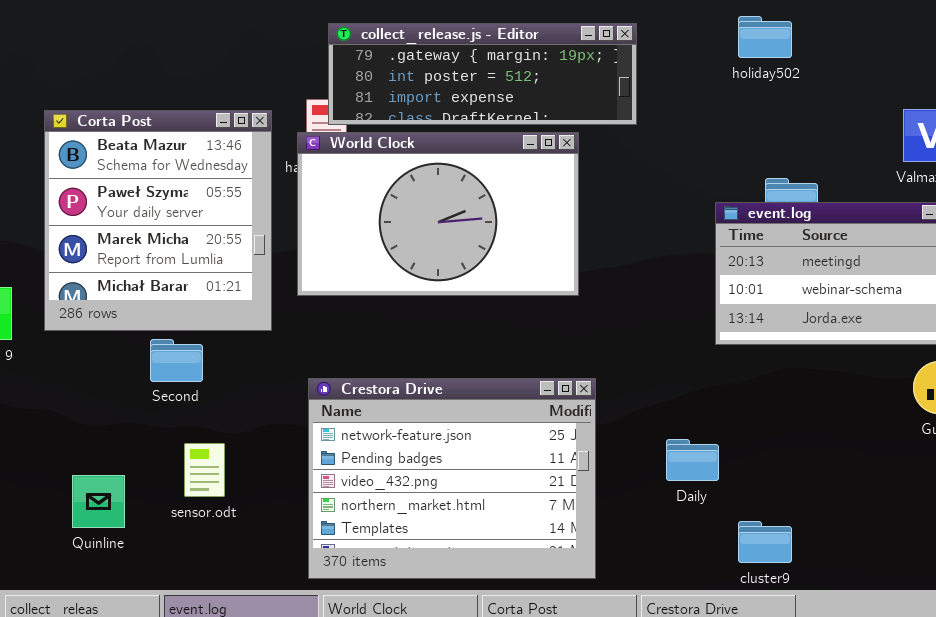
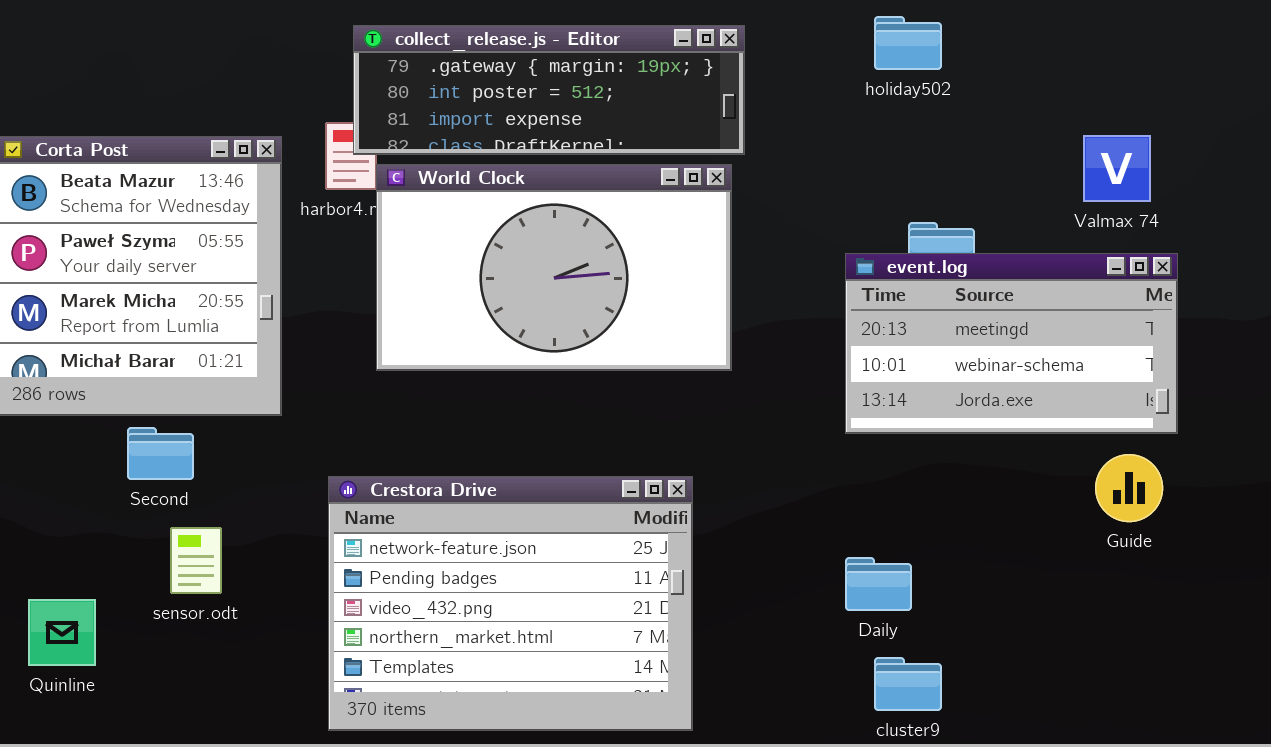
World Clock: [297,132,579,296] -> [376,164,732,371], moved
Daily: [666,439,719,481] -> [845,557,912,611], moved
sensor.odt: [184,443,225,497] -> [170,527,222,594], moved

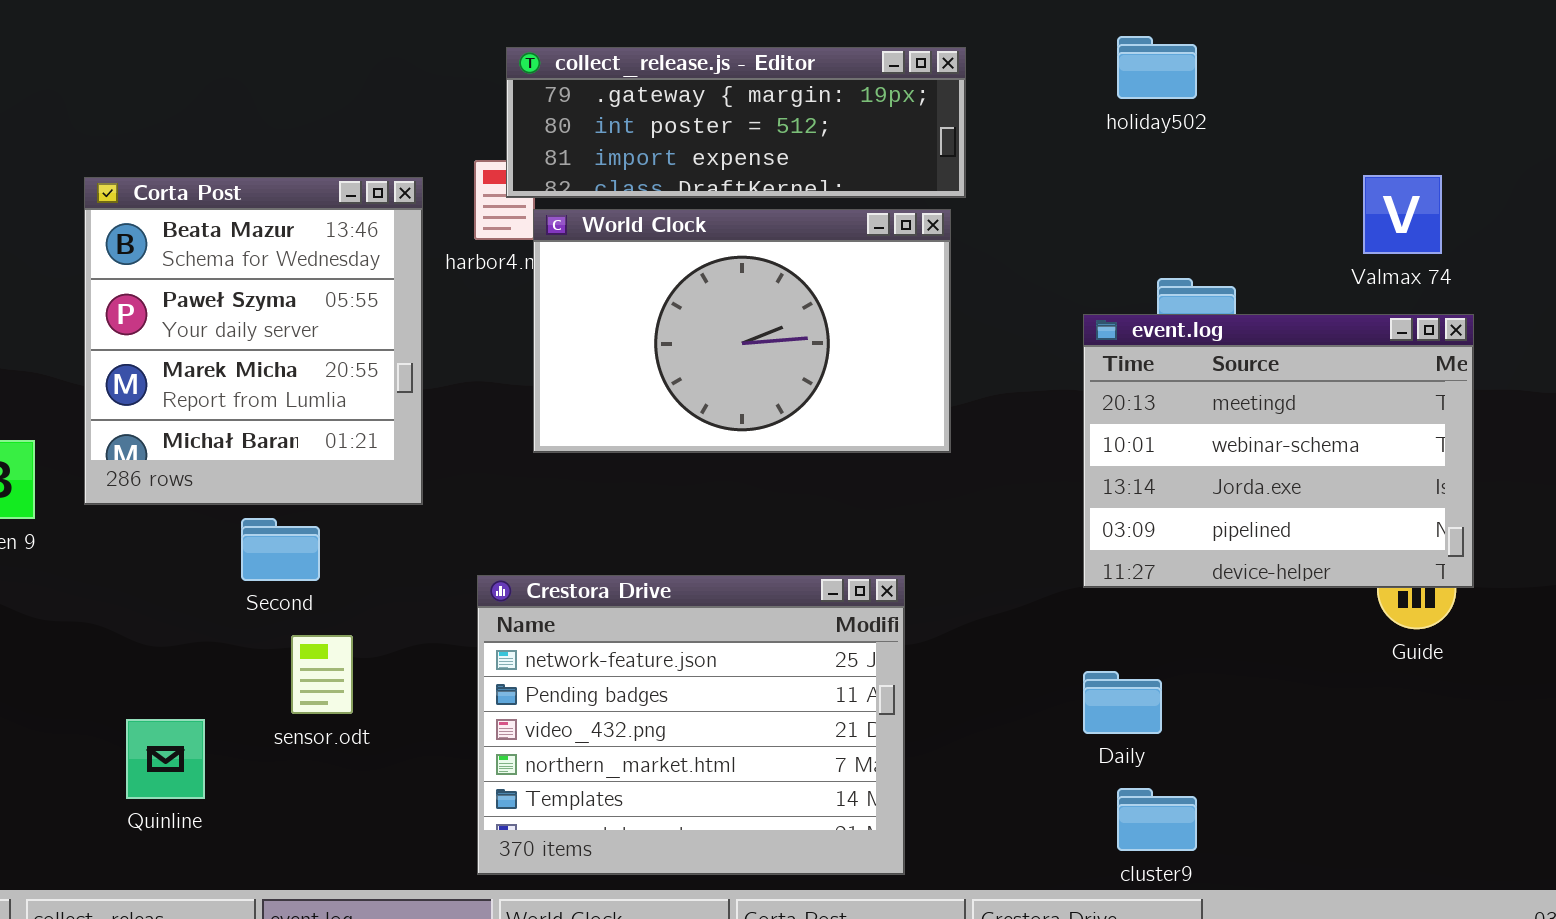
event.log: [845,253,1178,434] -> [1083,314,1474,588], resized

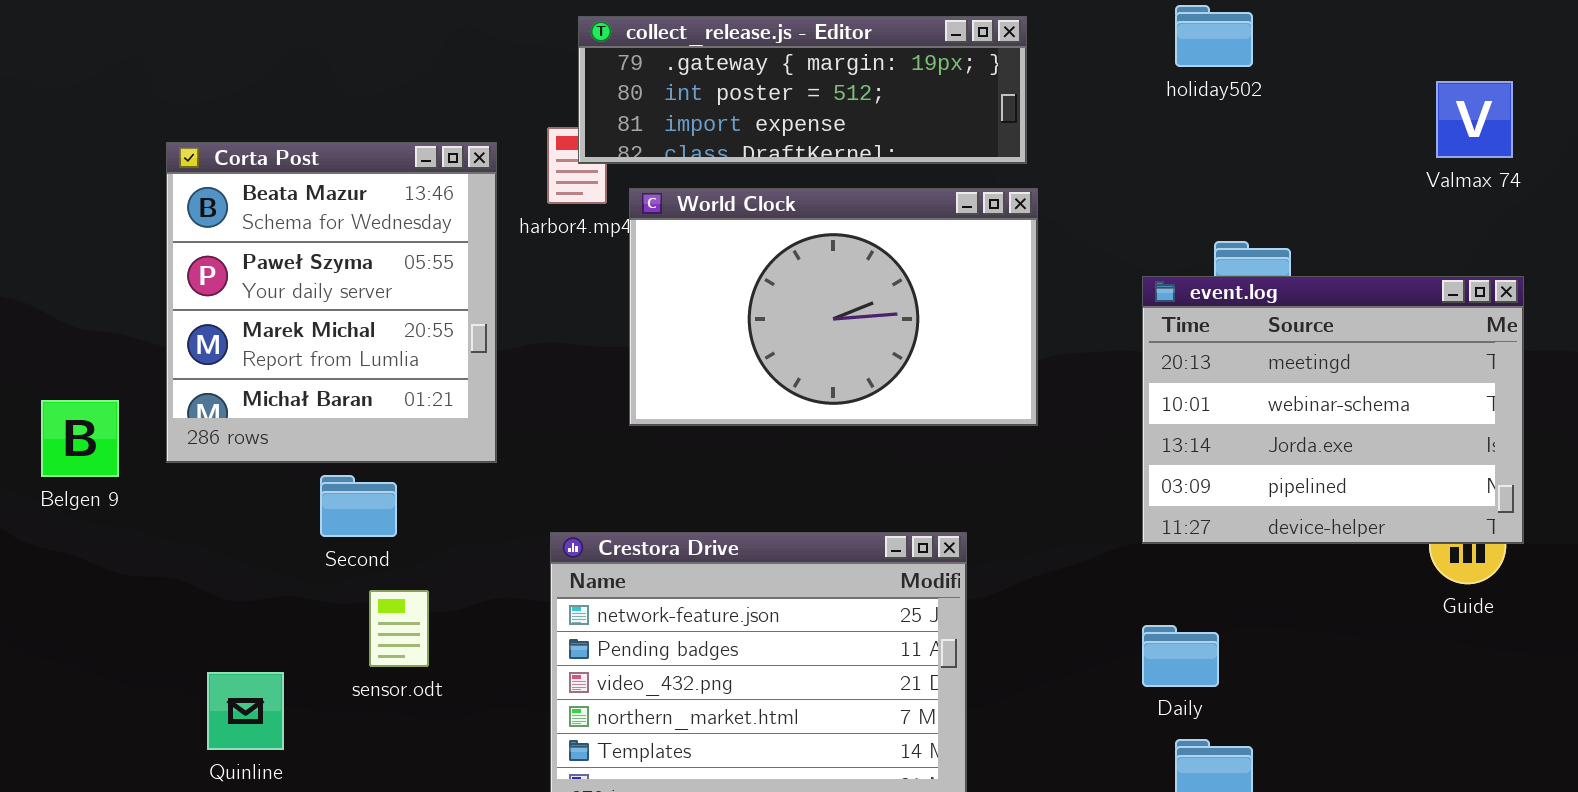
Valmax 74: [1363,175,1442,254] -> [1436,81,1513,158], moved
World Clock: [533,209,951,453] -> [629,188,1038,426], moved

